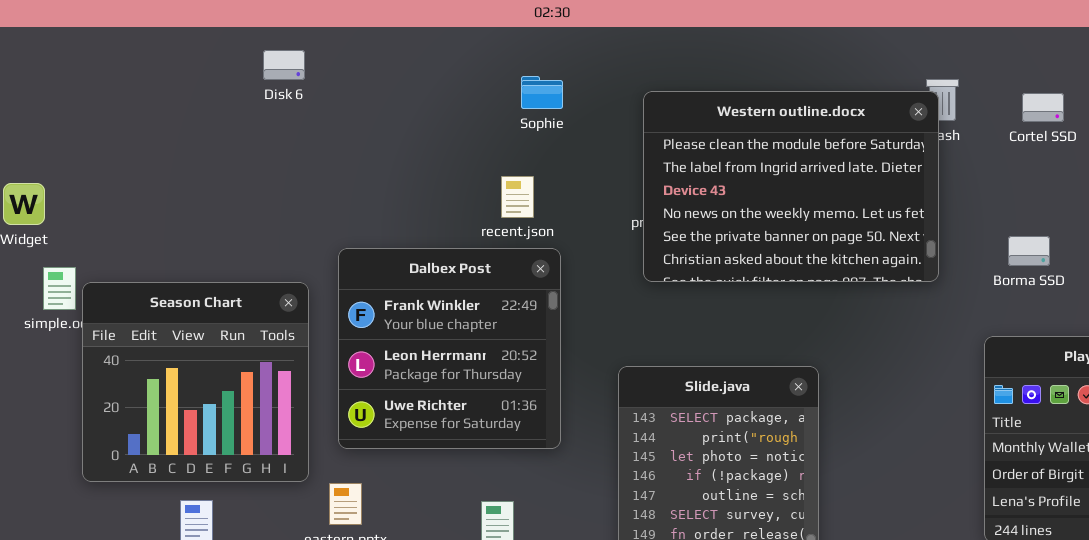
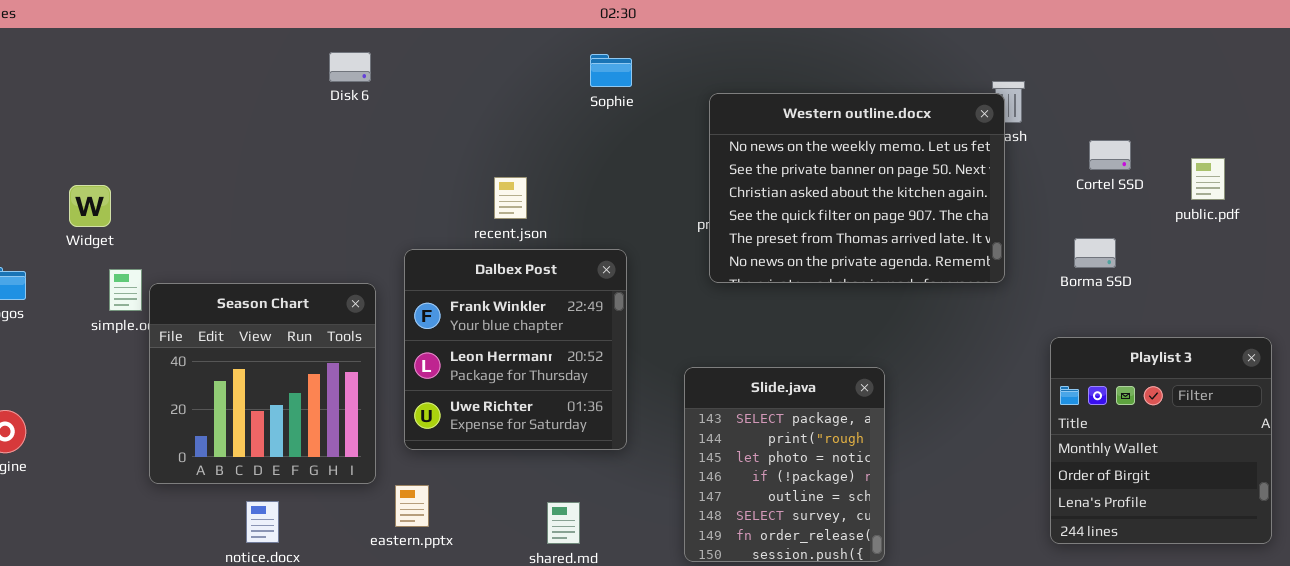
Sophie: [521,76,563,109] -> [590,54,632,87], moved
Western outline.docx: [643,91,939,282] -> [709,93,1005,283], scrolled down 3 rows
Cortel SSD: [1022,93,1064,122] -> [1089,140,1131,170], moved
recent.json: [501,176,534,218] -> [494,177,527,219], moved

